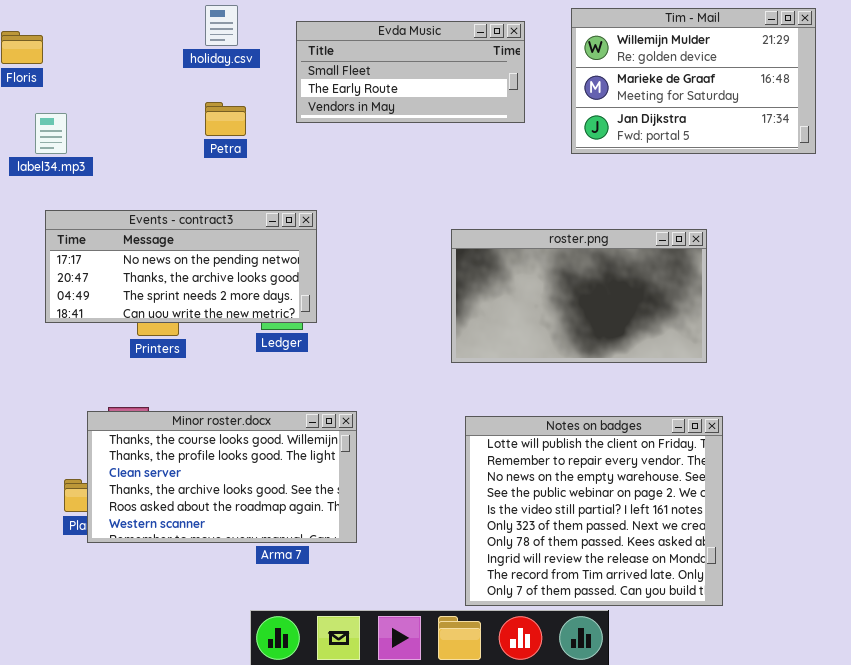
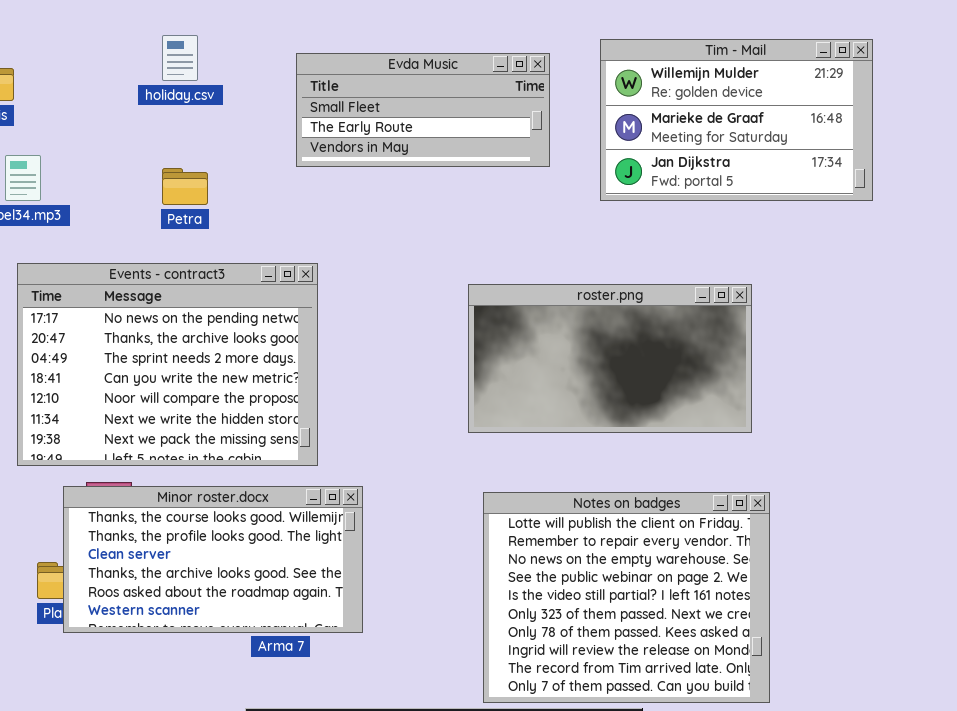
holiday.csv: [205,5,238,46] -> [162,35,198,81], moved
Petra: [205,102,246,136] -> [162,168,208,205], moved
Events - contract3: [45,210,317,323] -> [17,263,318,466], resized

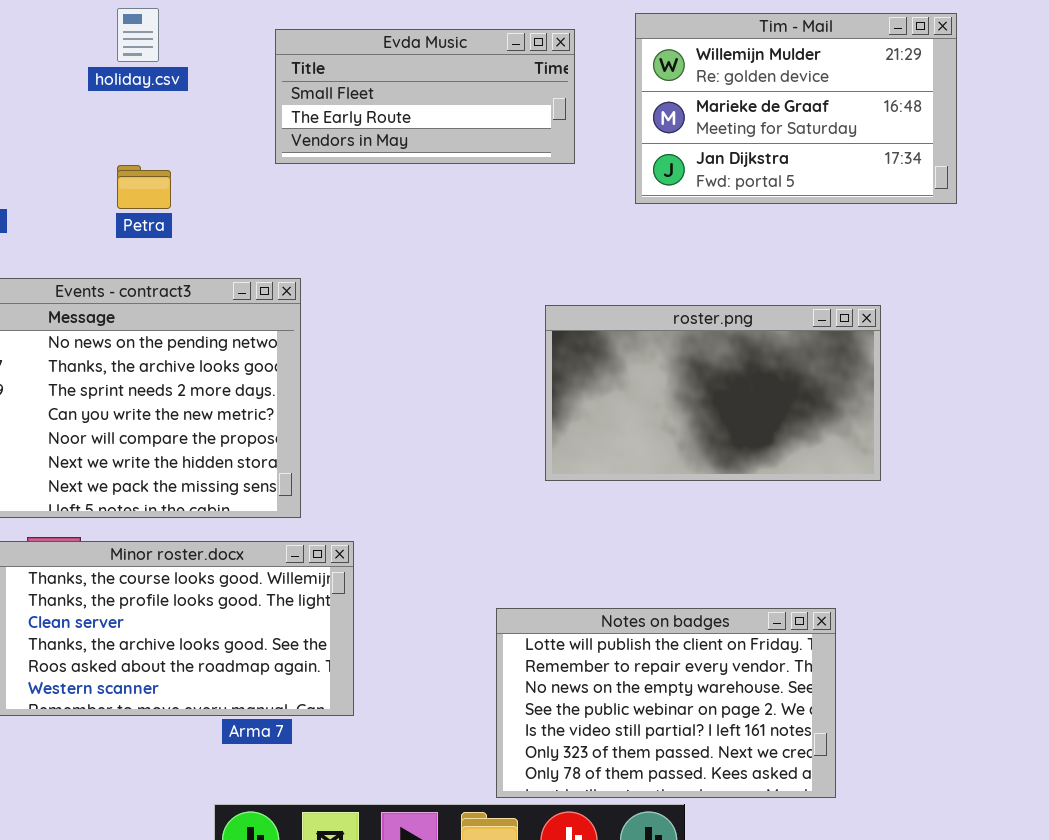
roster.png: [468,284,752,433] -> [545,305,881,481], moved
Notes on badges: [483,492,770,703] -> [496,608,836,798], resized

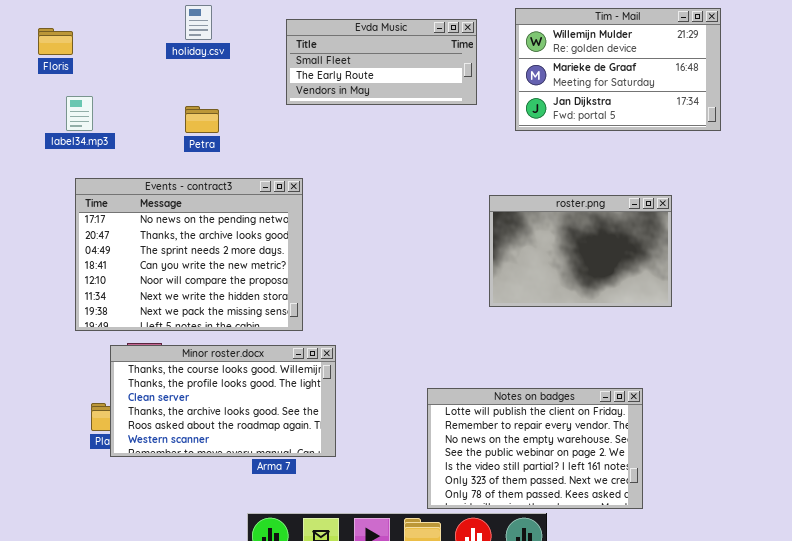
roster.png: [545,305,881,481] -> [489,195,672,307], resized

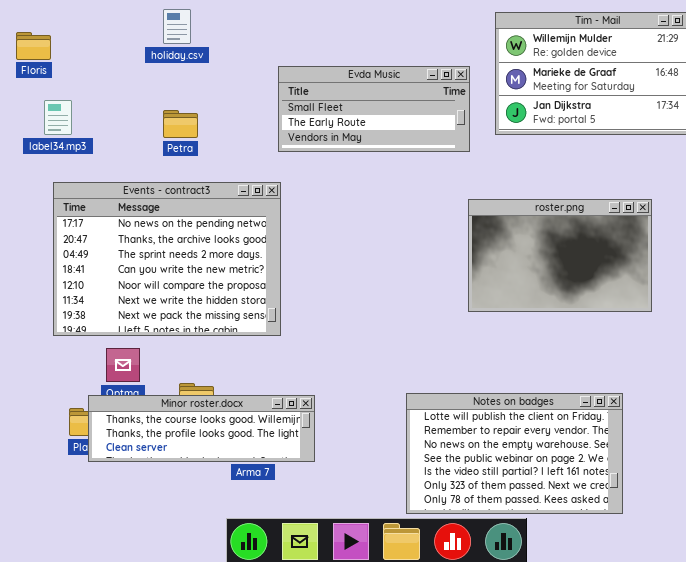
Evda Music: [286,19,477,105] -> [278,66,470,152], moved
Minor roster.docx: [110,345,336,457] -> [88,395,315,462], resized

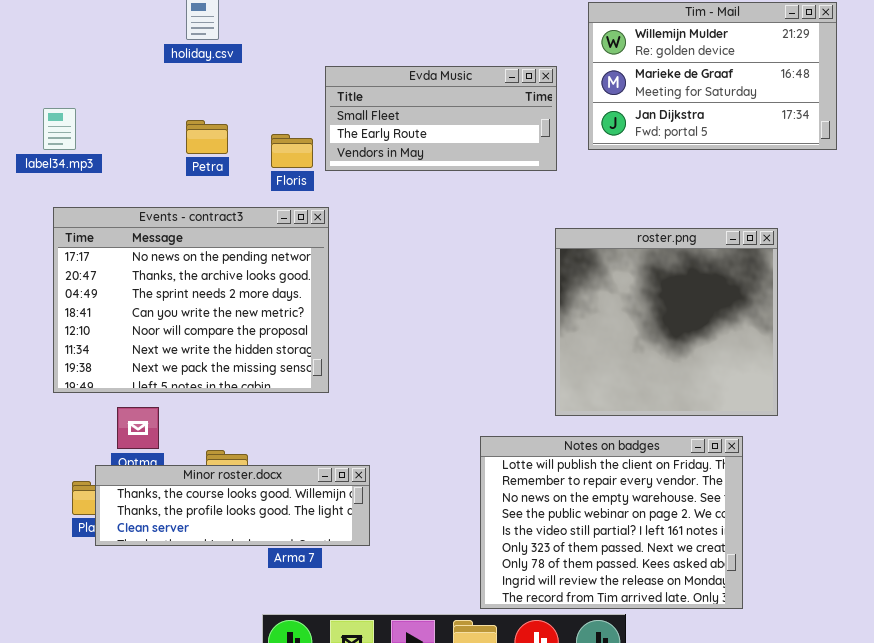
Floris: [16,32,51,60] -> [271,134,313,168], moved
roster.png: [468,199,652,312] -> [555,228,778,416], resized
Notes on badges: [406,393,623,514] -> [480,436,743,609], resized

